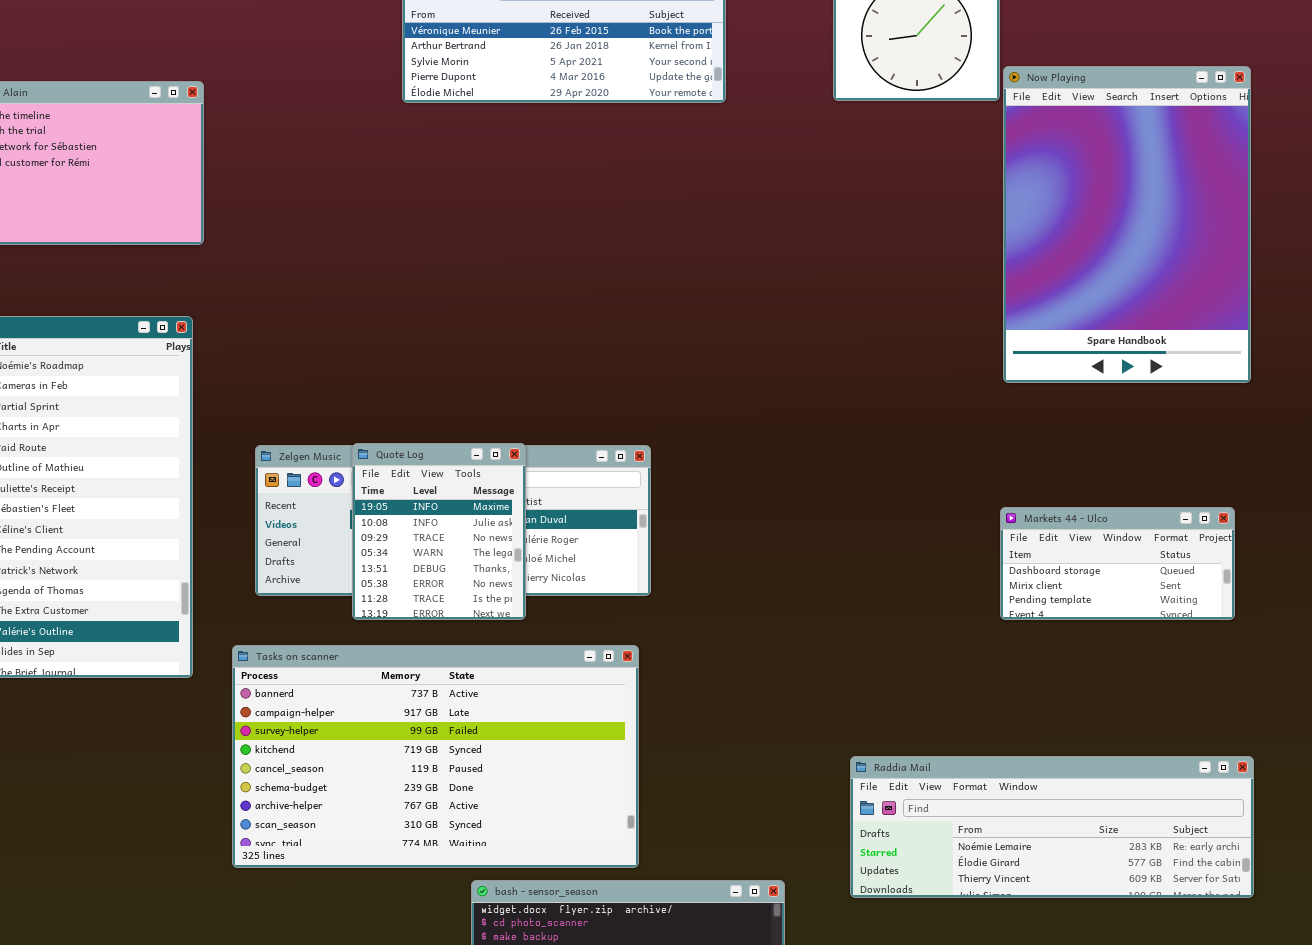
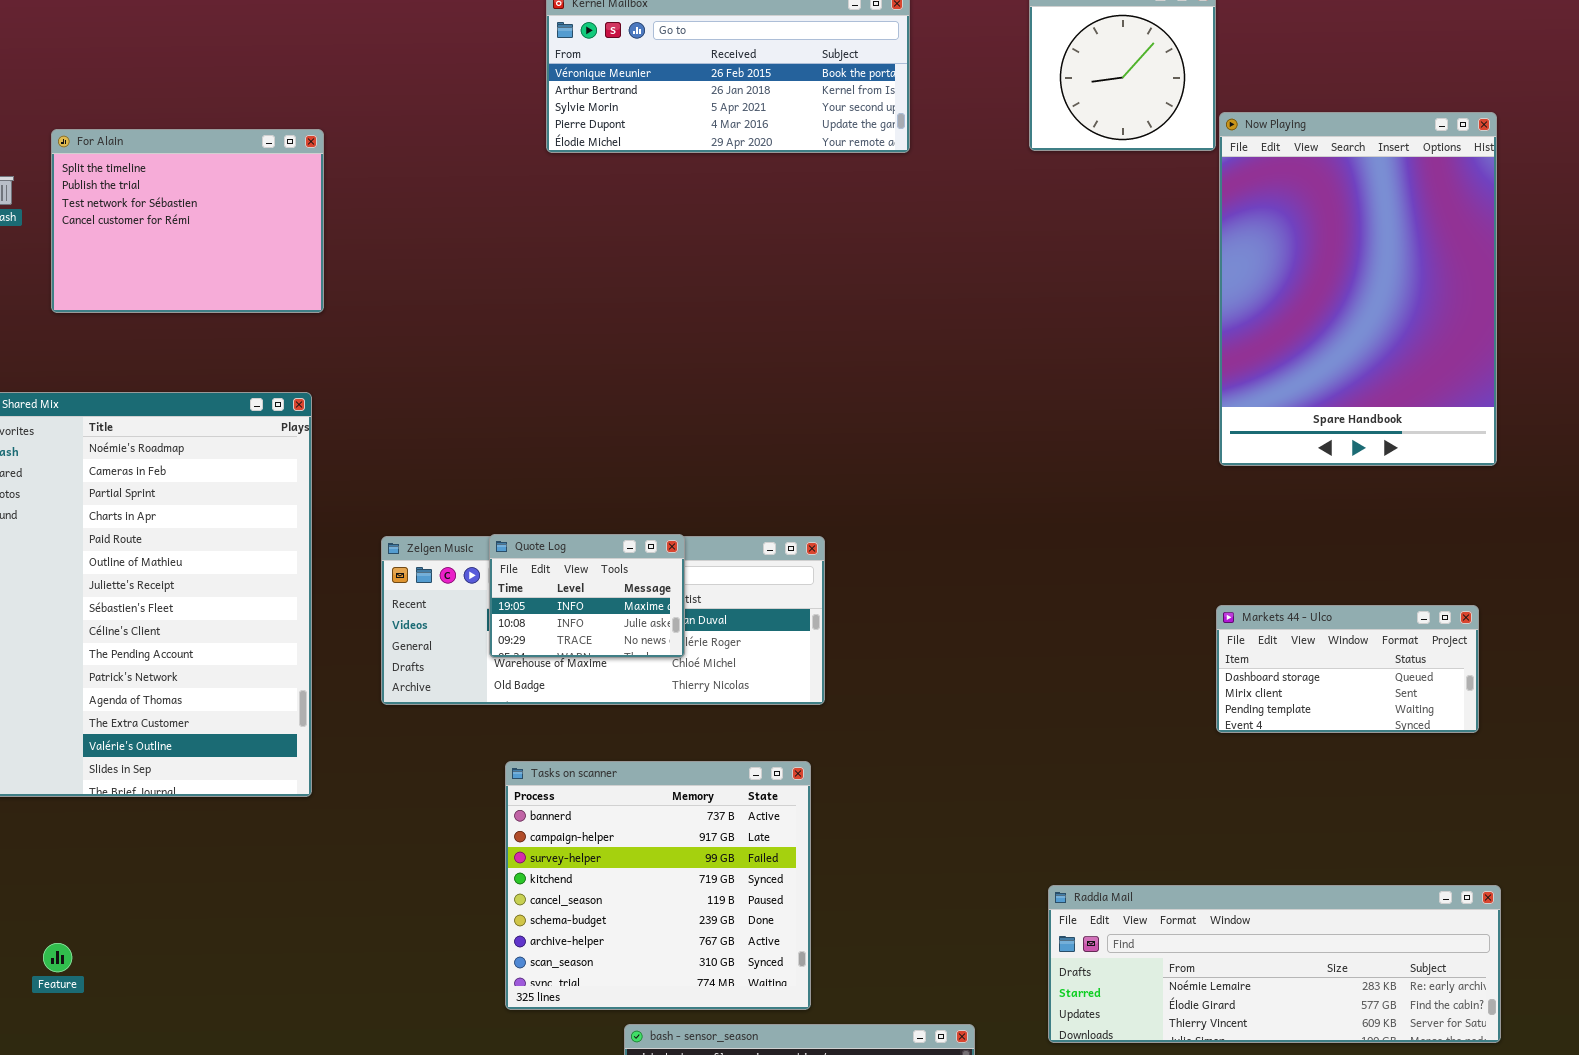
Quote Log: [352,443,526,620] -> [489,534,685,658], resized
Tasks on scanner: [232,645,639,868] -> [505,761,811,1010], resized

